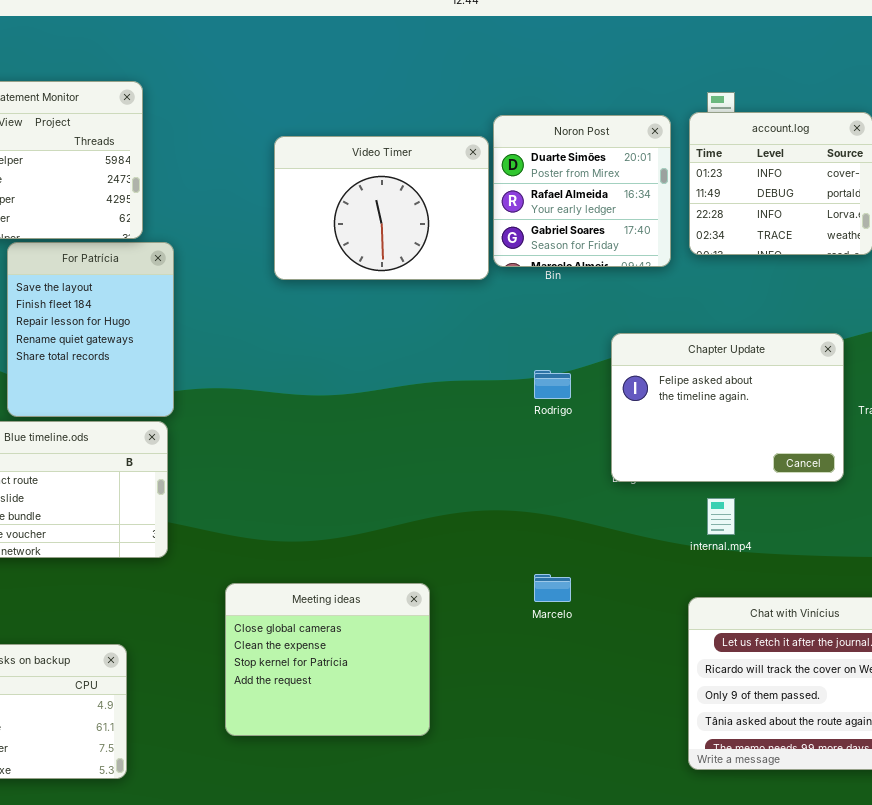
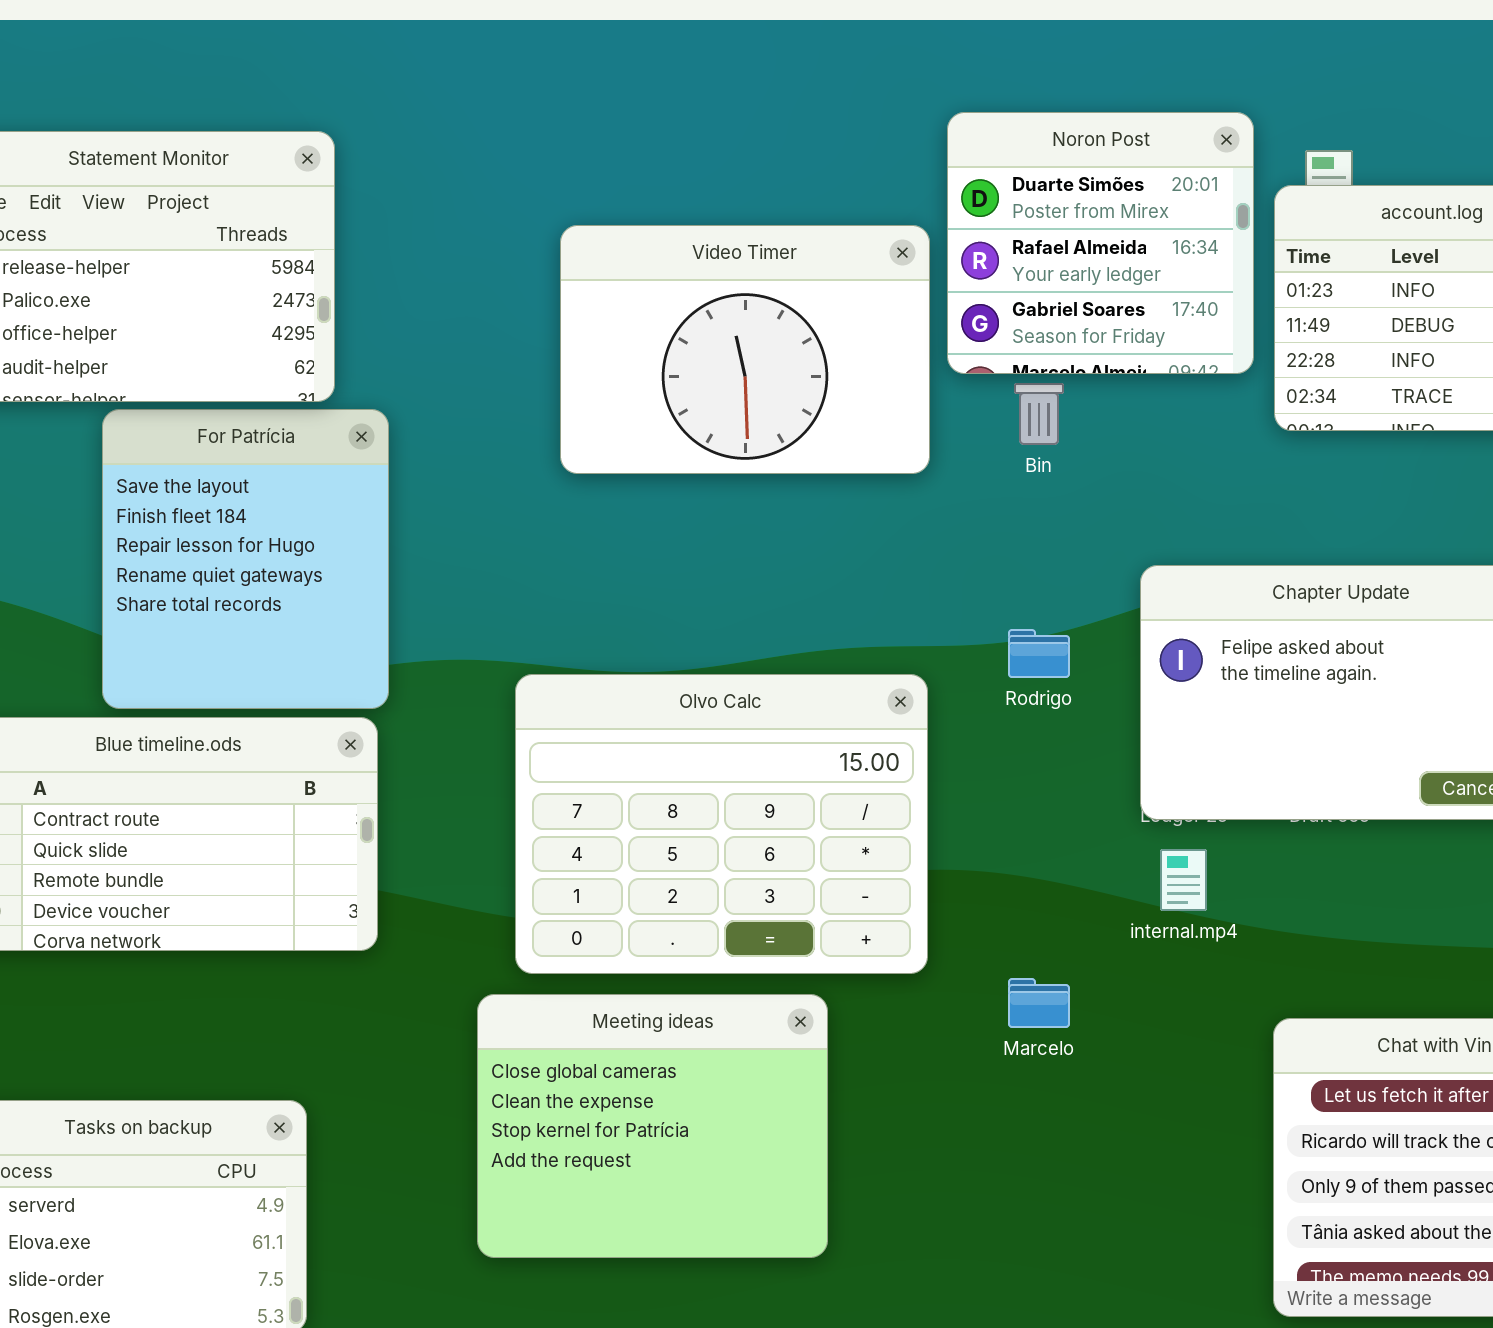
Noron Post: [493,115,671,267] -> [947,112,1254,374], moved
Olvo Calc: none -> [515,674,928,974], opened
internal.mp4: [707,498,735,535] -> [1160,849,1207,911], moved

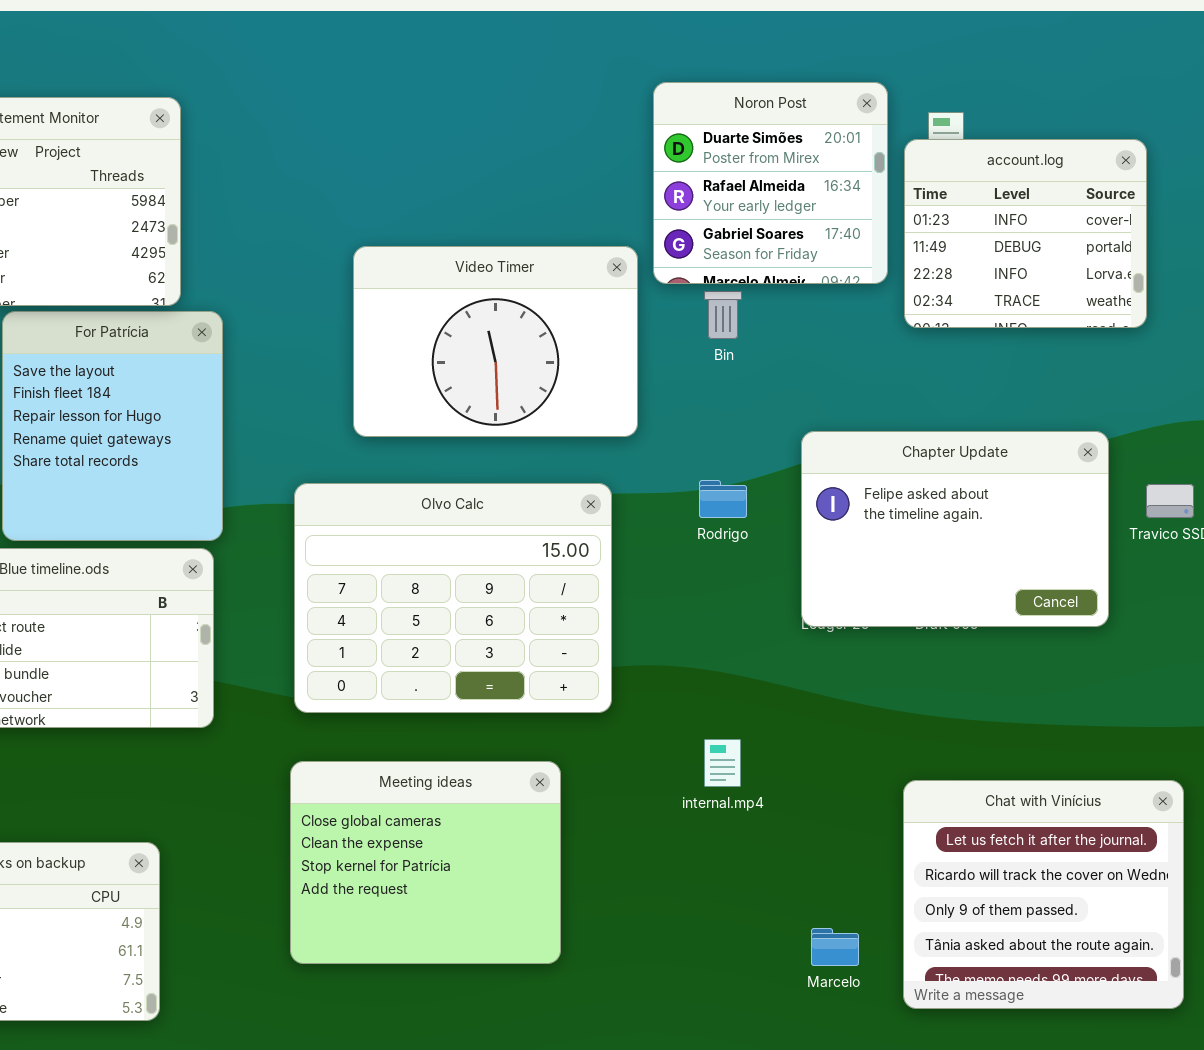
Video Timer: [560,225,930,474] -> [353,246,638,437], moved
Olvo Calc: [515,674,928,974] -> [294,483,612,713], moved
internal.mp4: [1160,849,1207,911] -> [704,739,741,787], moved
Marcelo: [1008,978,1070,1028] -> [811,928,859,966], moved

